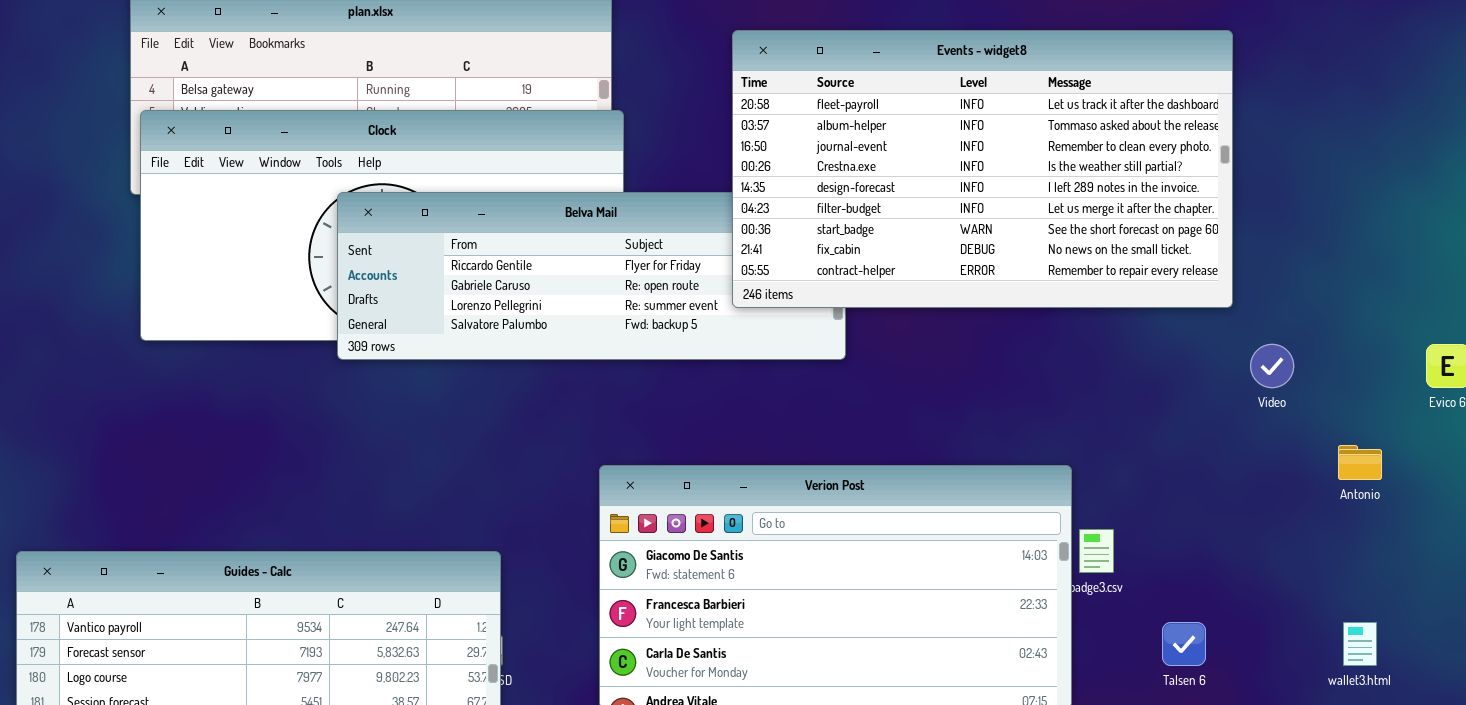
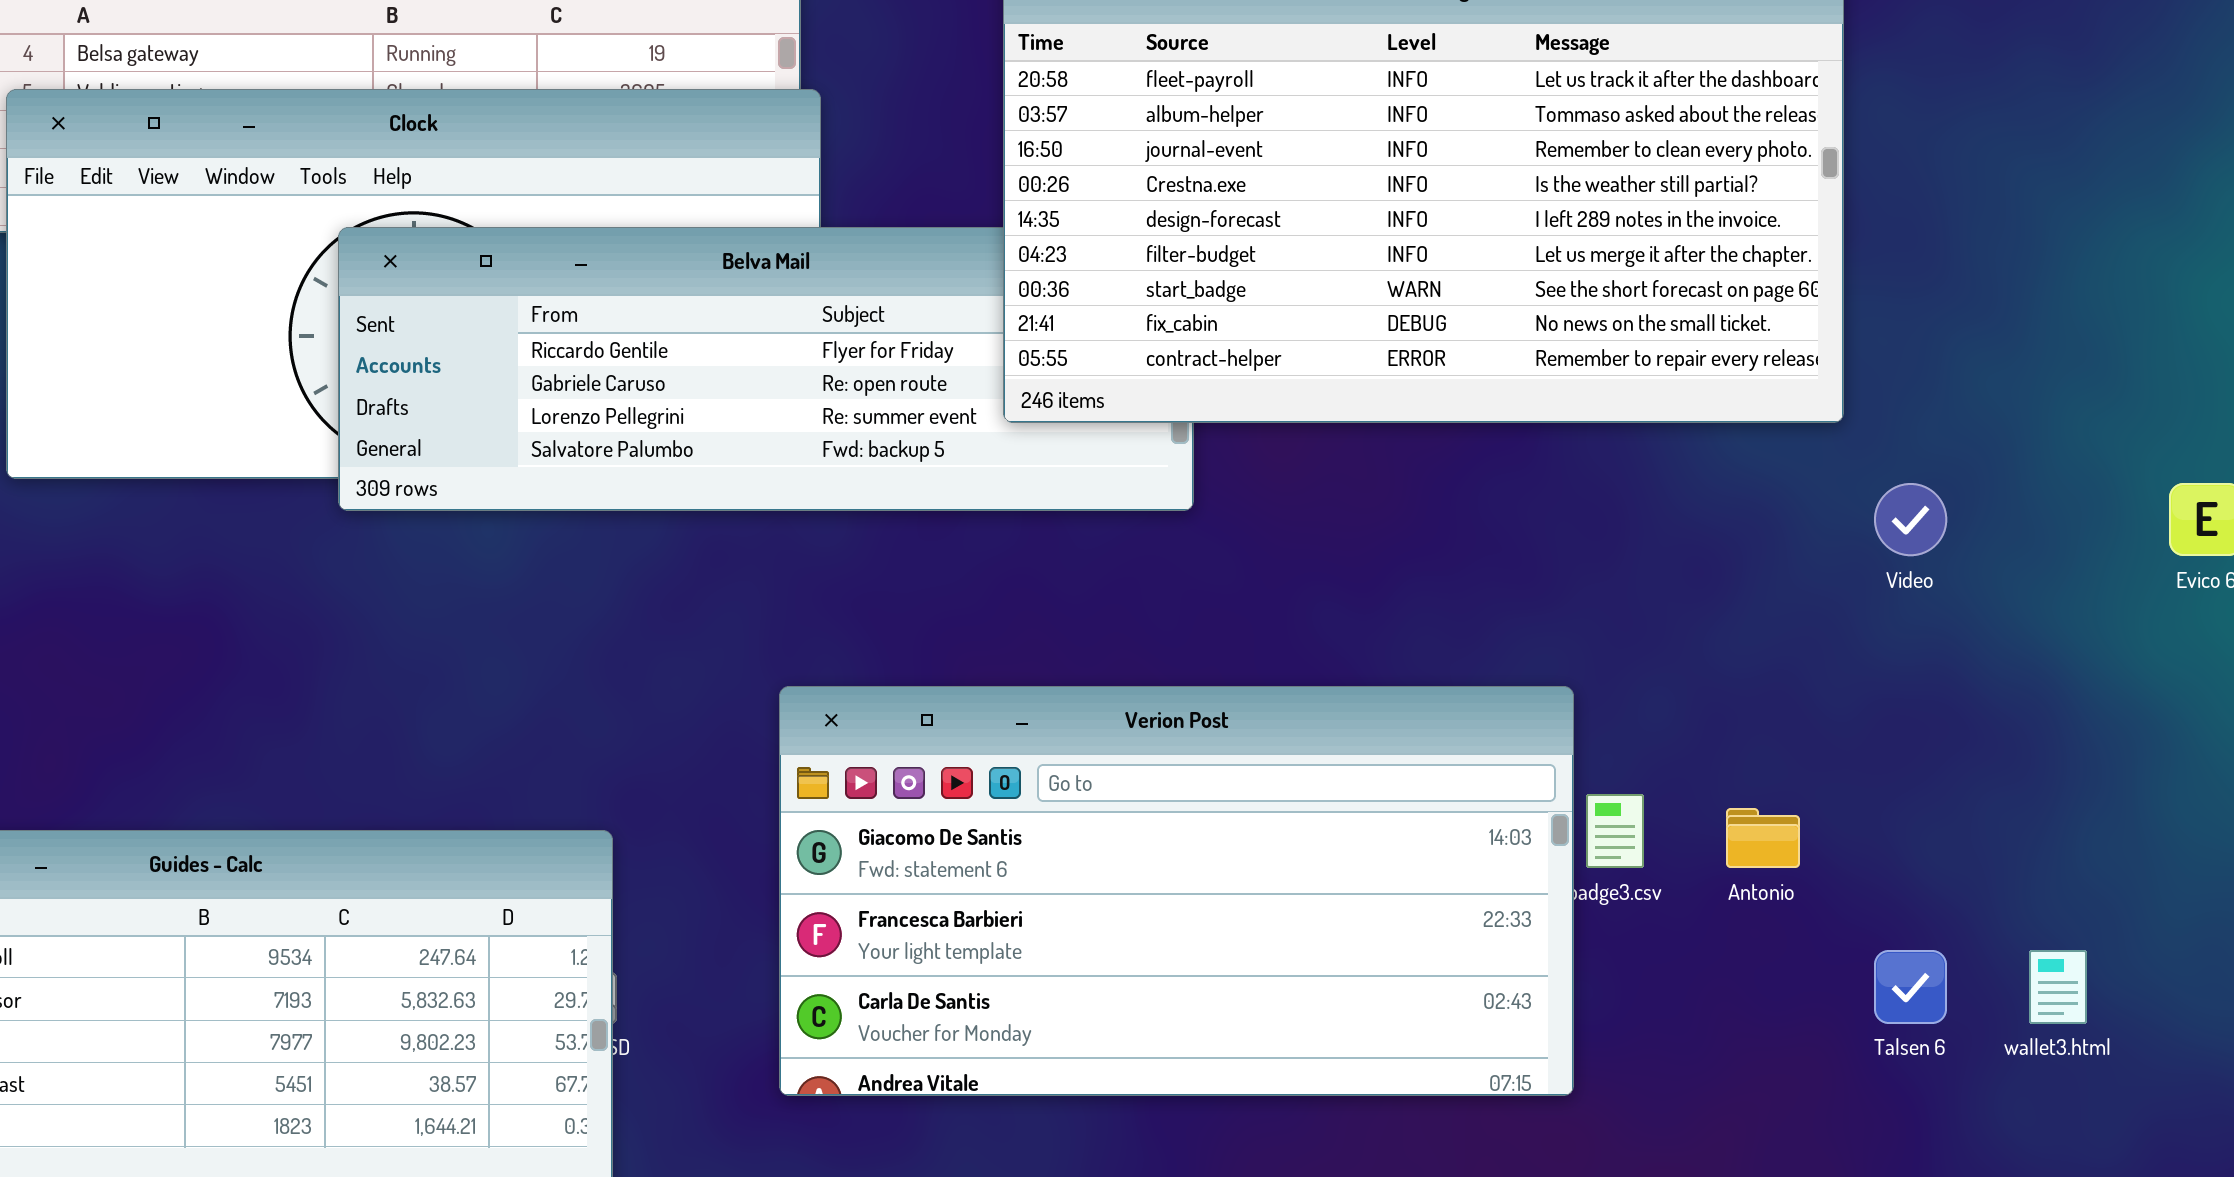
Antonio: [1338,445,1382,480] -> [1726,808,1800,868], moved
Talsen 6: [1162,622,1206,666] -> [1874,950,1947,1024], moved

